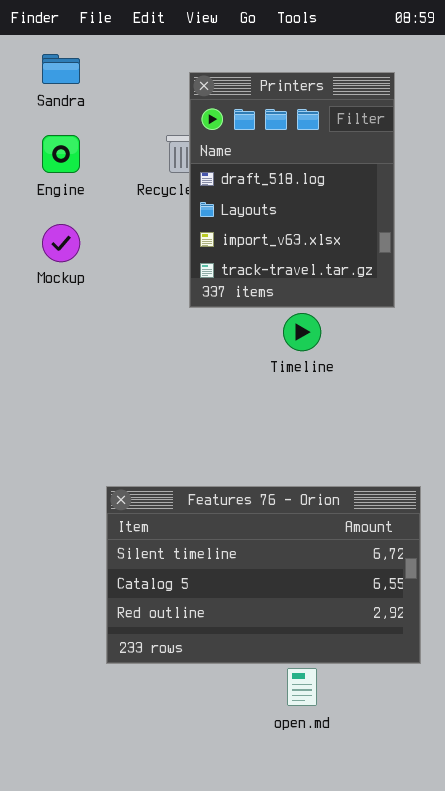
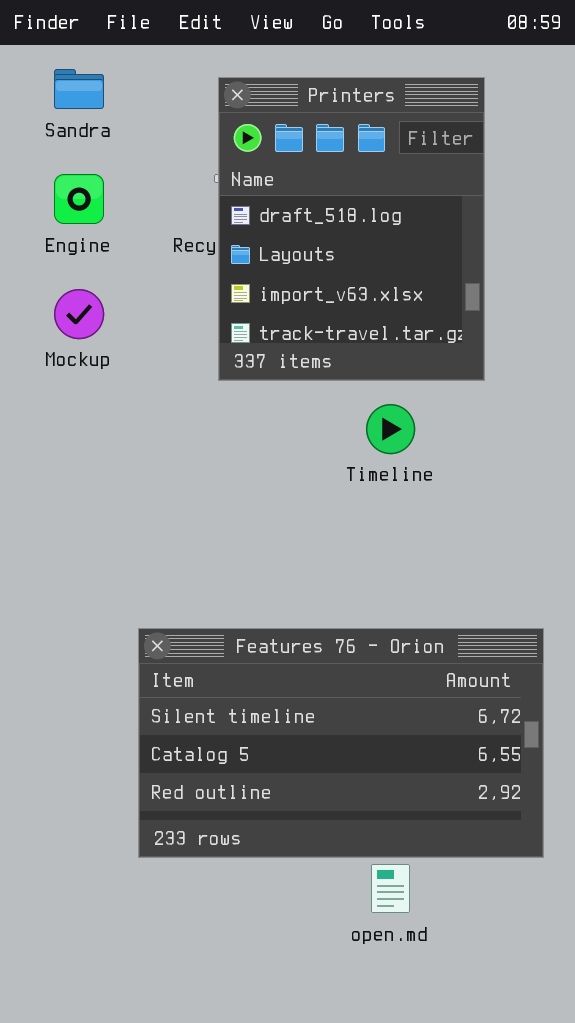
Printers: [189,72,395,308] -> [218,77,485,381], moved

